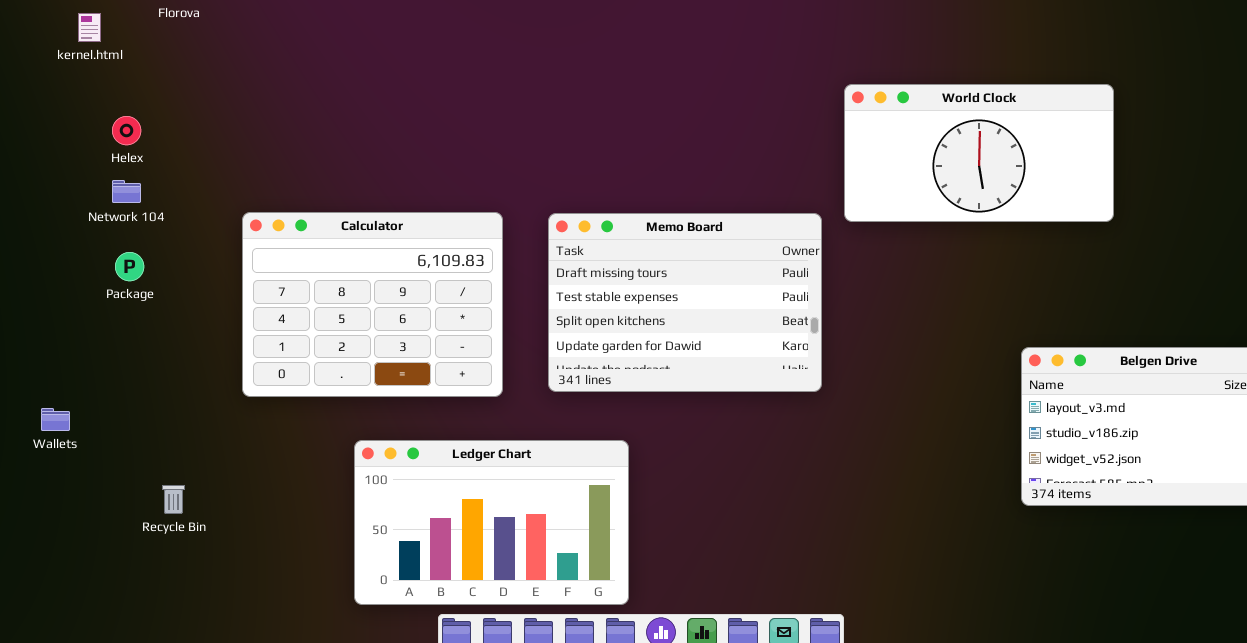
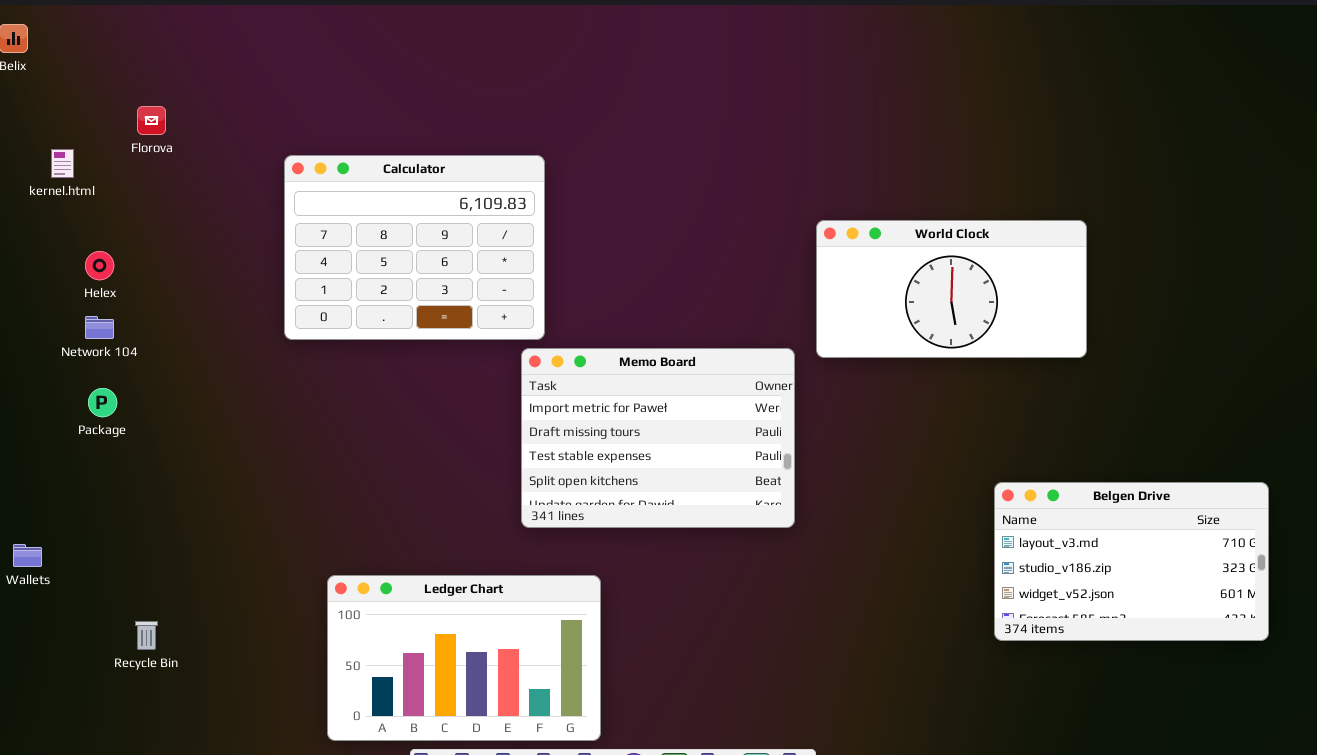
Calculator: [242,212,503,397] -> [284,155,545,340], moved
Memo Board: [548,213,822,392] -> [521,348,795,528], scrolled up 1 row

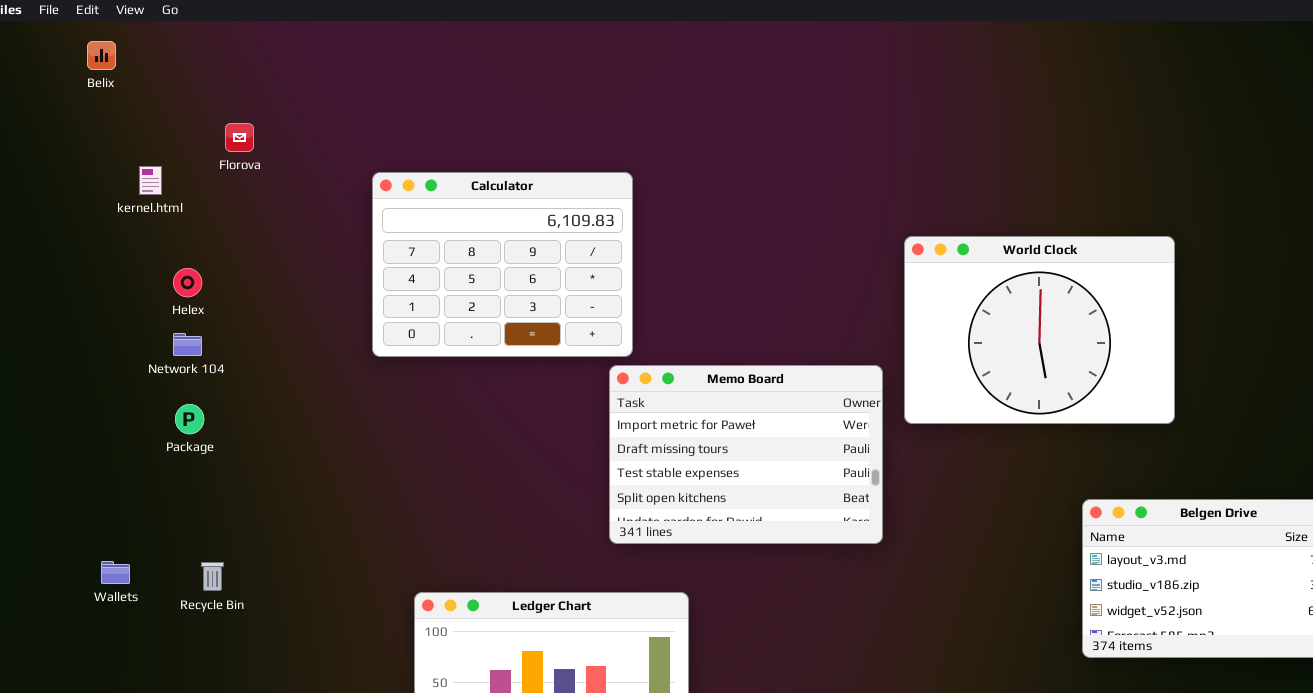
World Clock: [816,220,1087,358] -> [904,236,1175,424], resized
Recycle Bin: [135,621,158,650] -> [201,562,224,591], moved

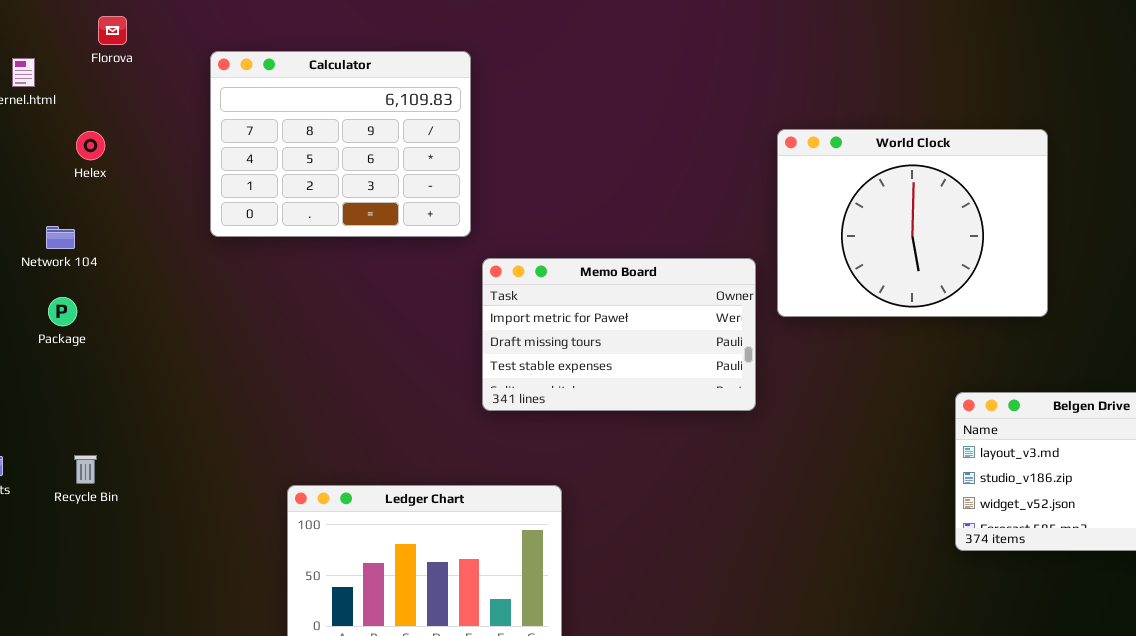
Calculator: [372,172,633,357] -> [210,51,471,237], moved
Helex: [173,268,202,297] -> [76,131,105,160], moved
Memo Board: [609,365,883,544] -> [482,258,756,411], resized

